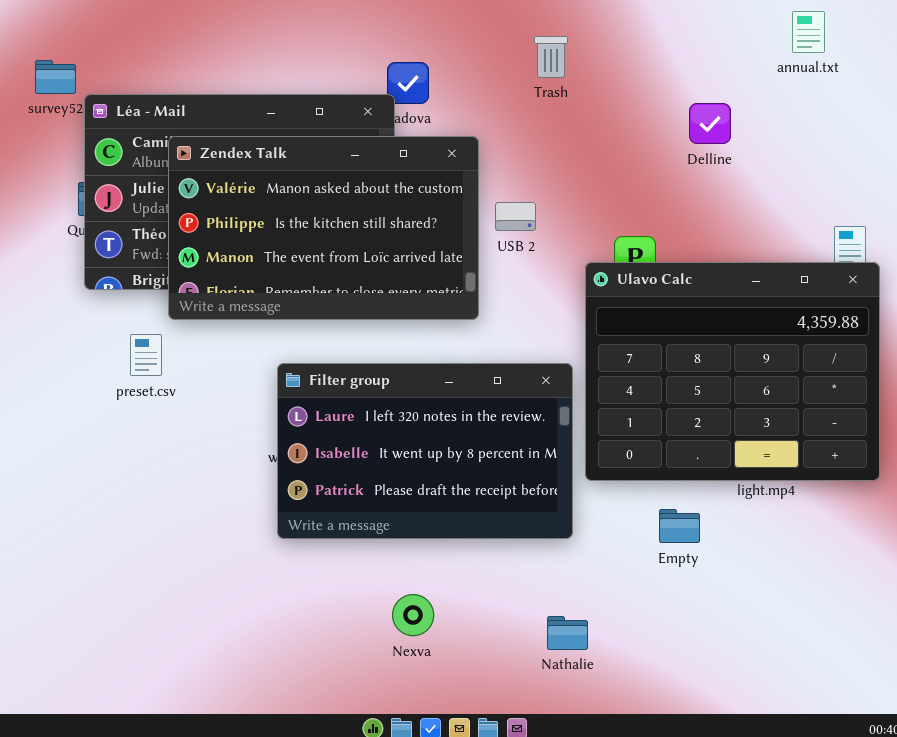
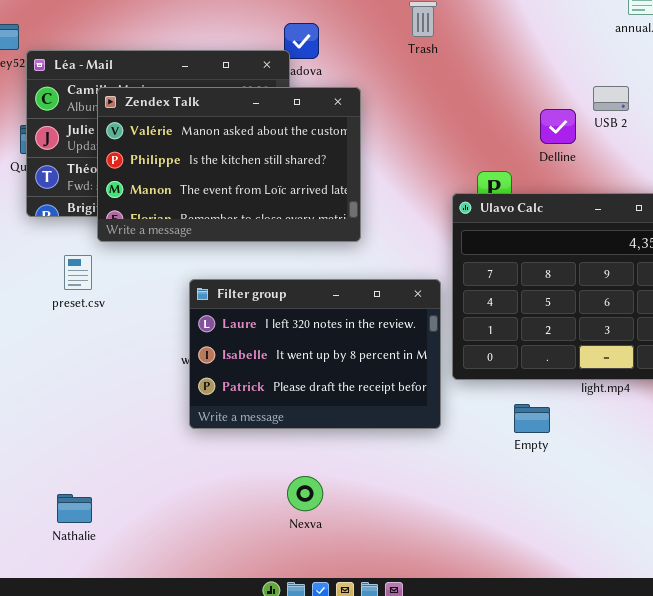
Delline: [689,103,731,144] -> [540,109,576,144], moved
USB 2: [495,202,536,231] -> [593,86,629,111], moved
Nathalie: [547,616,588,650] -> [57,494,92,523], moved

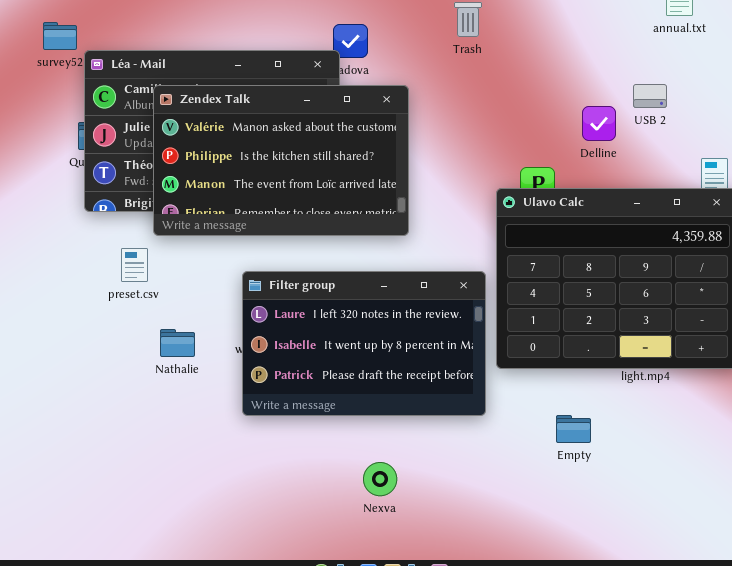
Empty: [514,404,550,433] -> [556,415,591,443], moved
Nexva: [287,476,323,511] -> [363,462,397,496], moved
Nathalie: [57,494,92,523] -> [160,329,195,357], moved

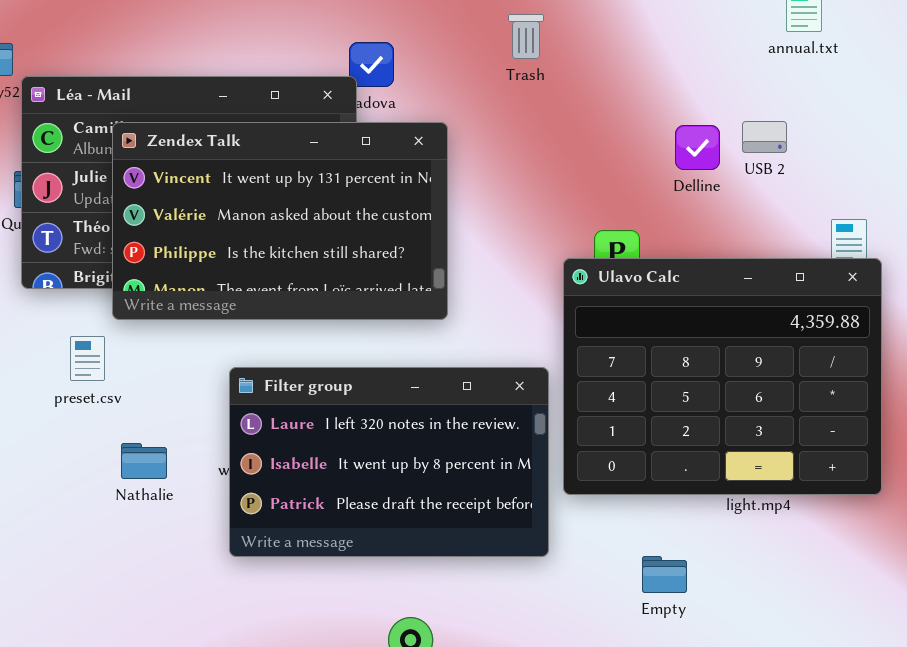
Zendex Talk: [153,85,409,236] -> [112,122,448,320], scrolled up 1 row
Delline: [582,106,616,141] -> [675,125,720,170], moved

